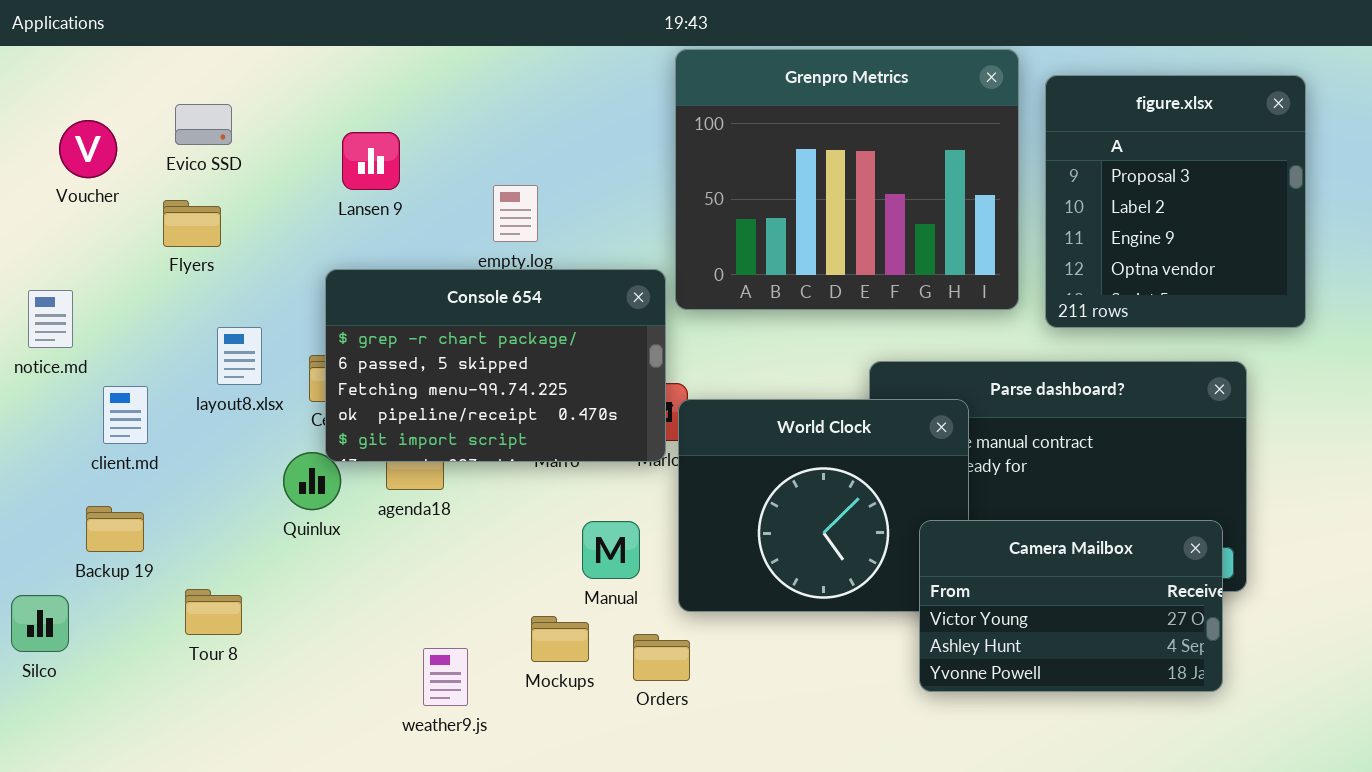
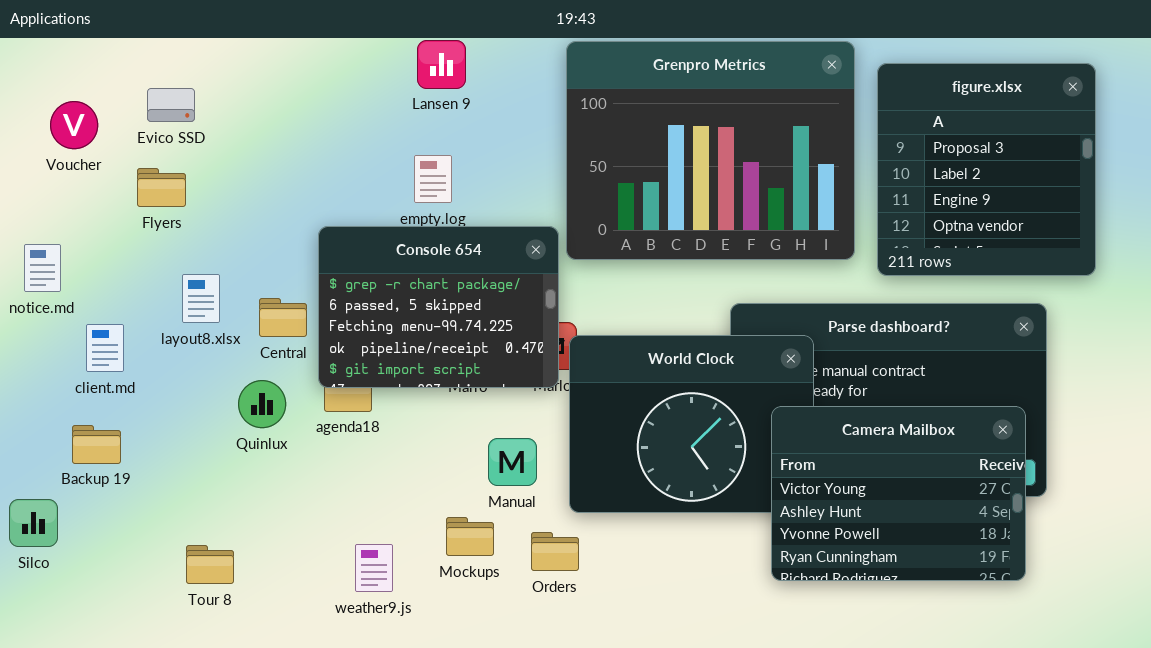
Lansen 9: [342,132,400,190] -> [417,40,466,89], moved
Console 654: [325,269,666,462] -> [318,226,559,388], resized
Camera Mailbox: [919,520,1223,692] -> [771,406,1026,581], resized
Tour 8: [185,589,242,635] -> [186,545,234,584], moved

